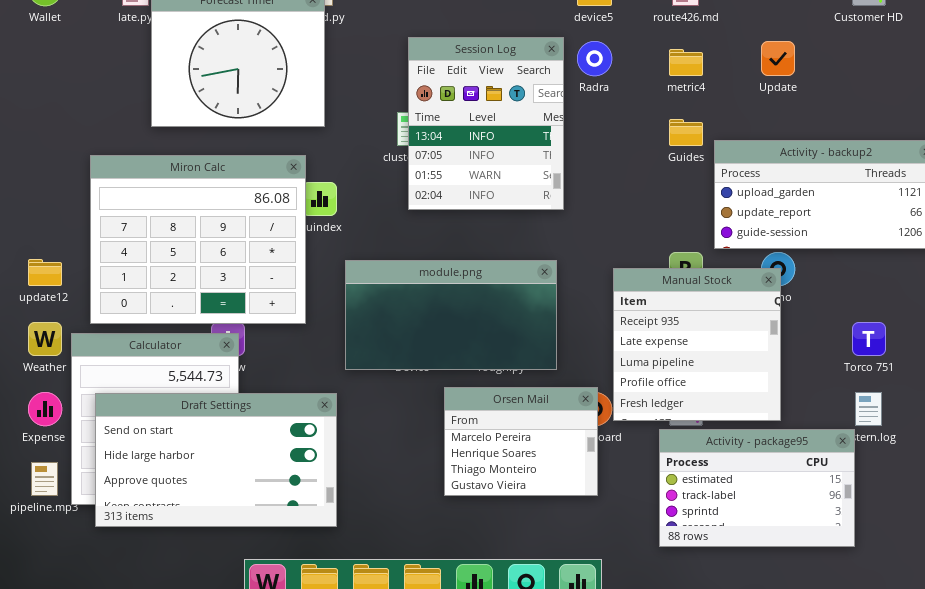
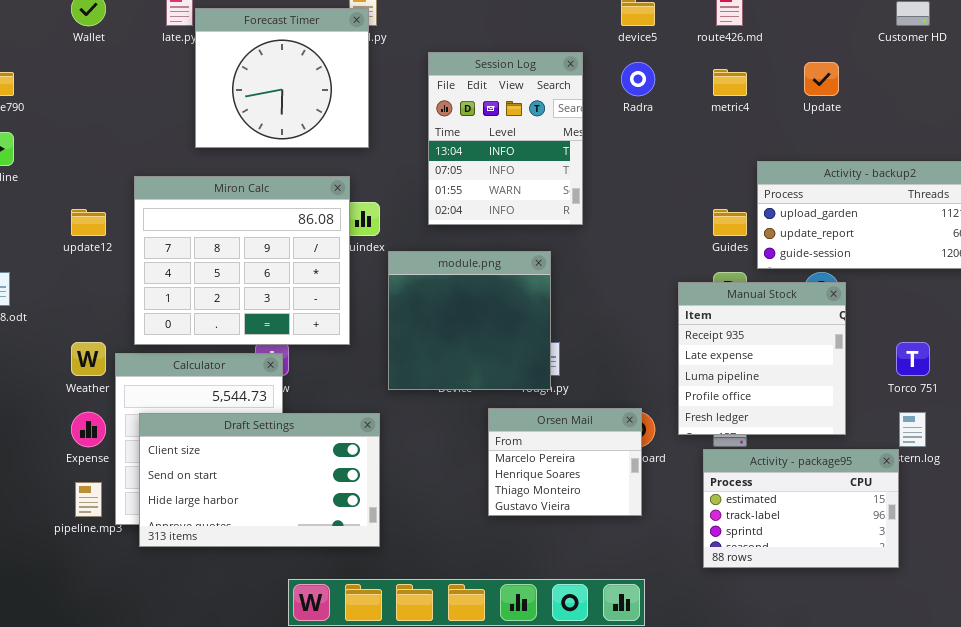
Session Log: [408,37,564,210] -> [428,52,583,225], moved
Guides: [669,119,703,146] -> [713,209,747,236], moved
update12: [28,259,62,286] -> [71,209,106,236], moved
module.png: [345,260,557,370] -> [388,251,551,390], resized
Manual Stock: [613,268,781,421] -> [678,282,846,435], moved
Draft Settings: [95,393,337,527] -> [139,413,380,547], scrolled up 1 row

